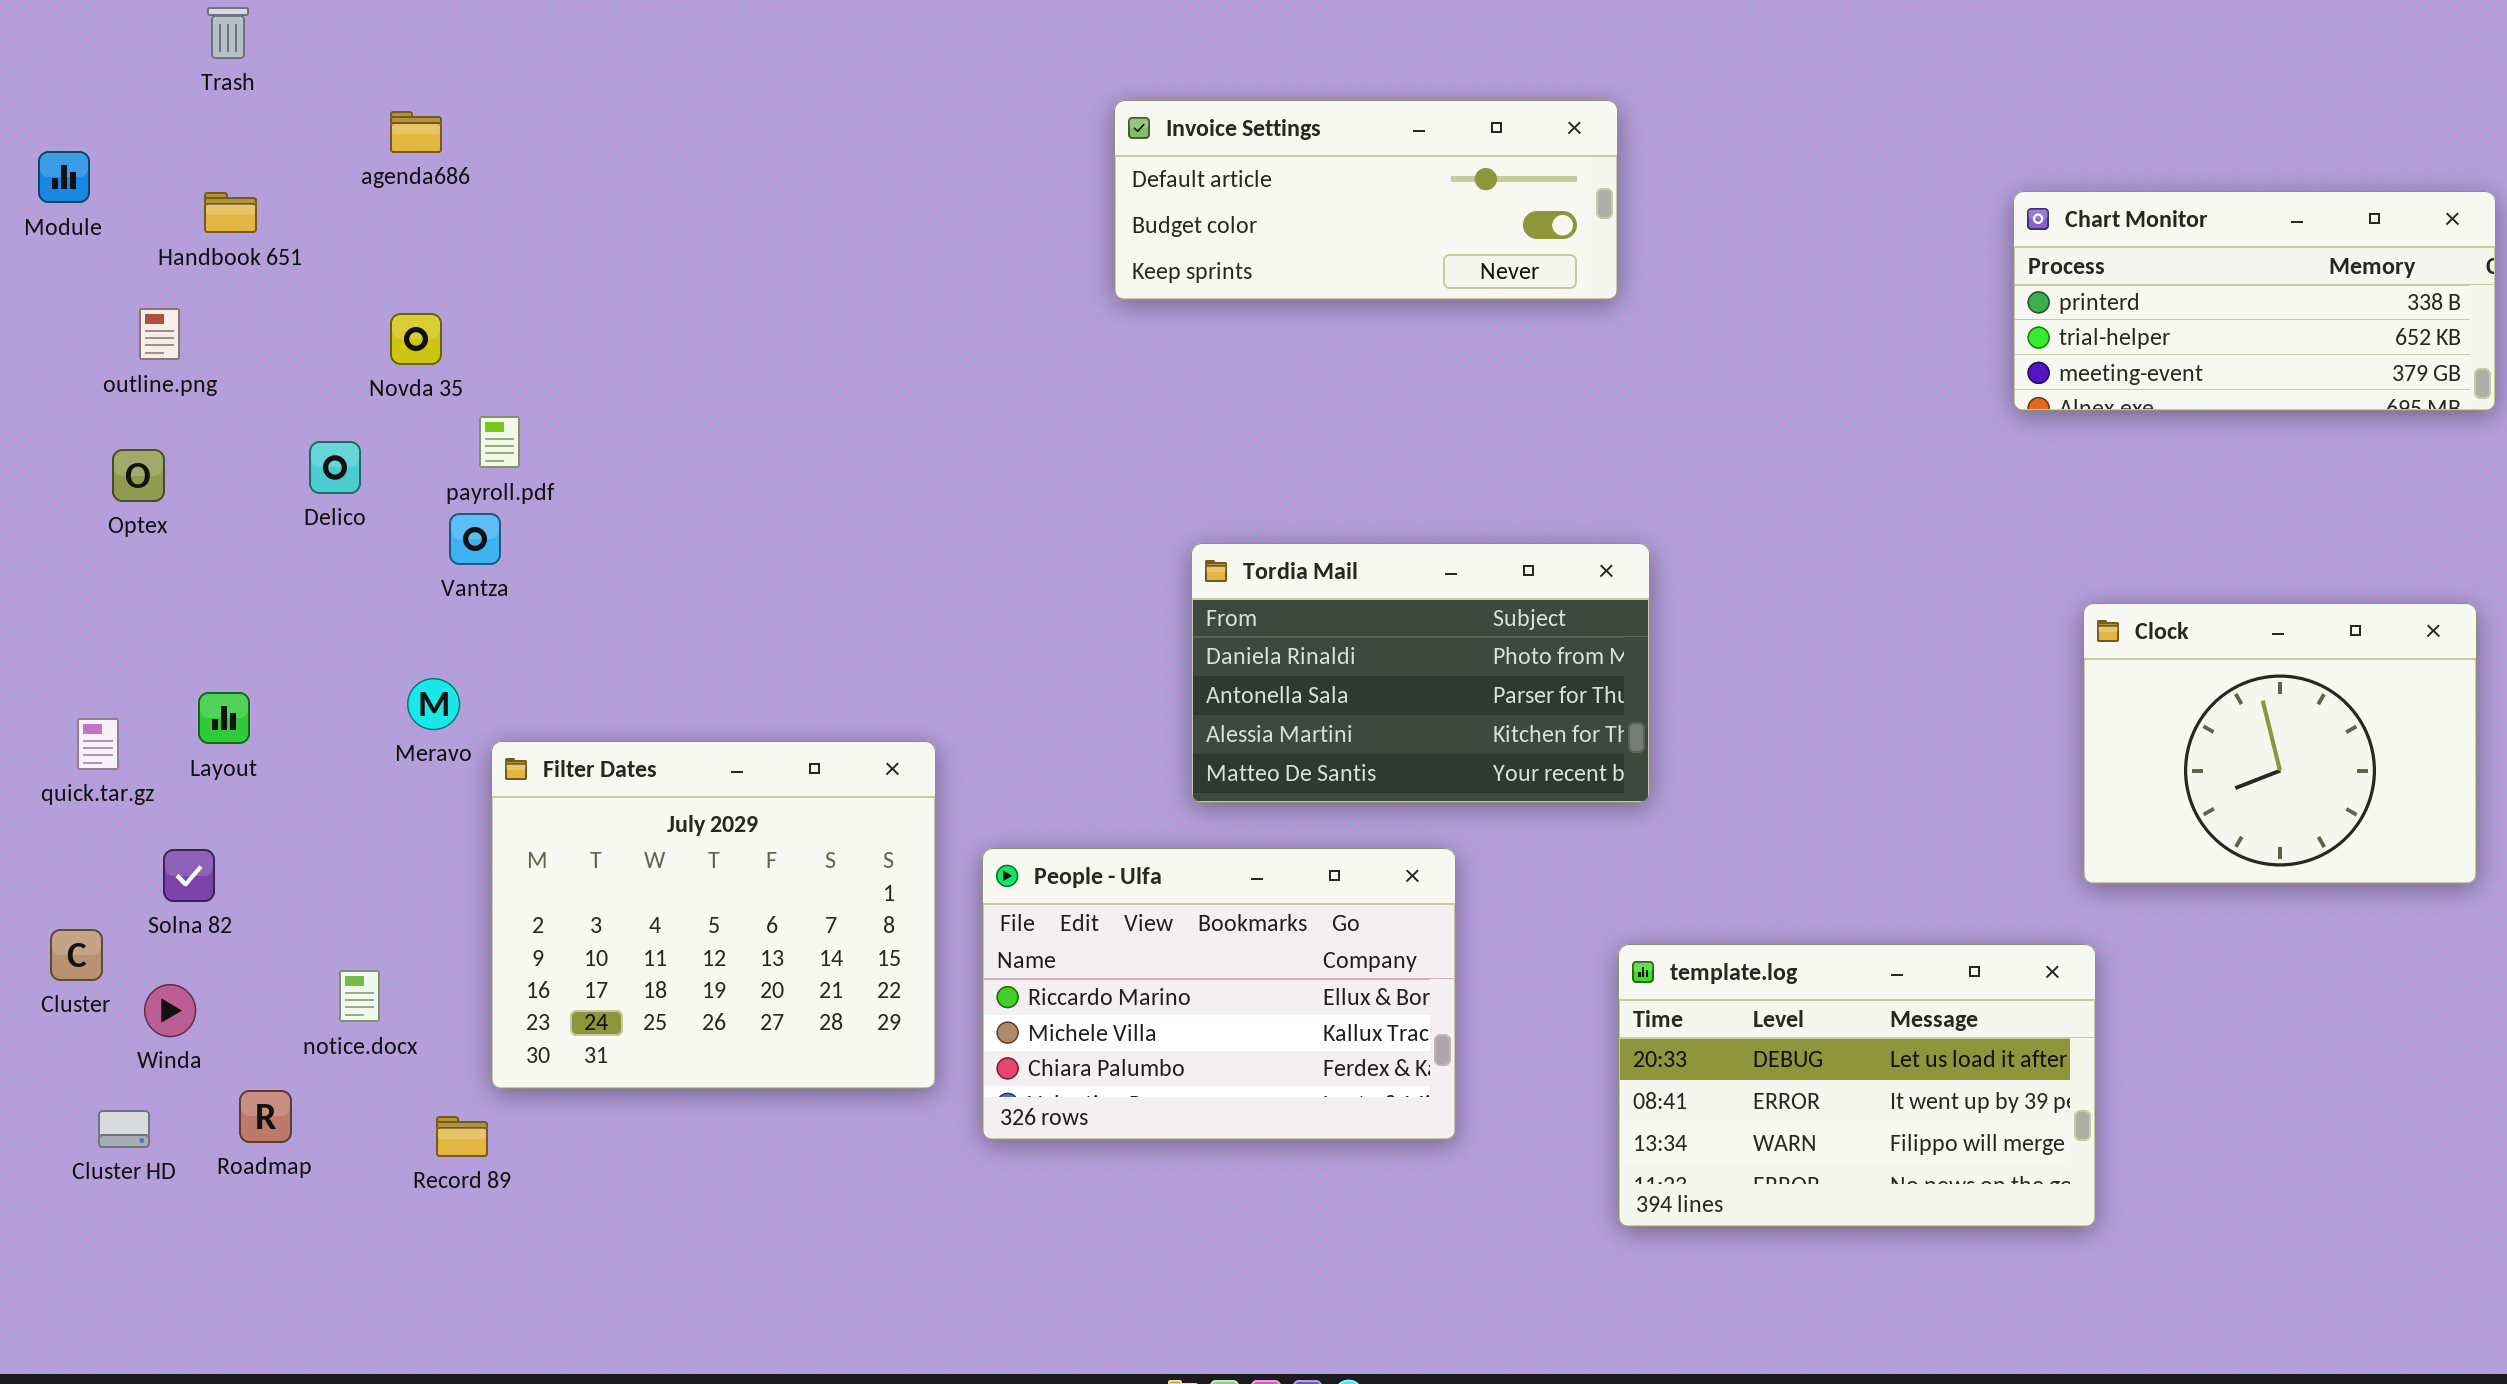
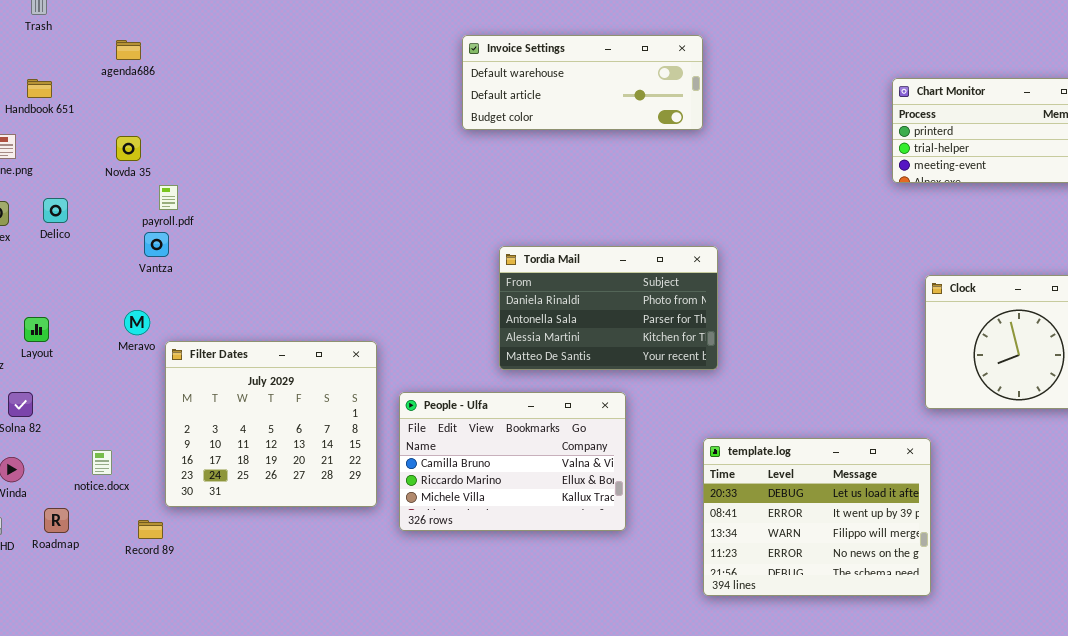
Invoice Settings: [1114,100,1618,300] -> [462,35,703,130], scrolled up 1 row
Delico: [309,441,361,494] -> [43,198,68,223], moved
People - Ulfa: [982,848,1456,1140] -> [399,392,626,531], scrolled up 1 row
template.log: [1618,944,2096,1227] -> [703,438,931,596], resized

